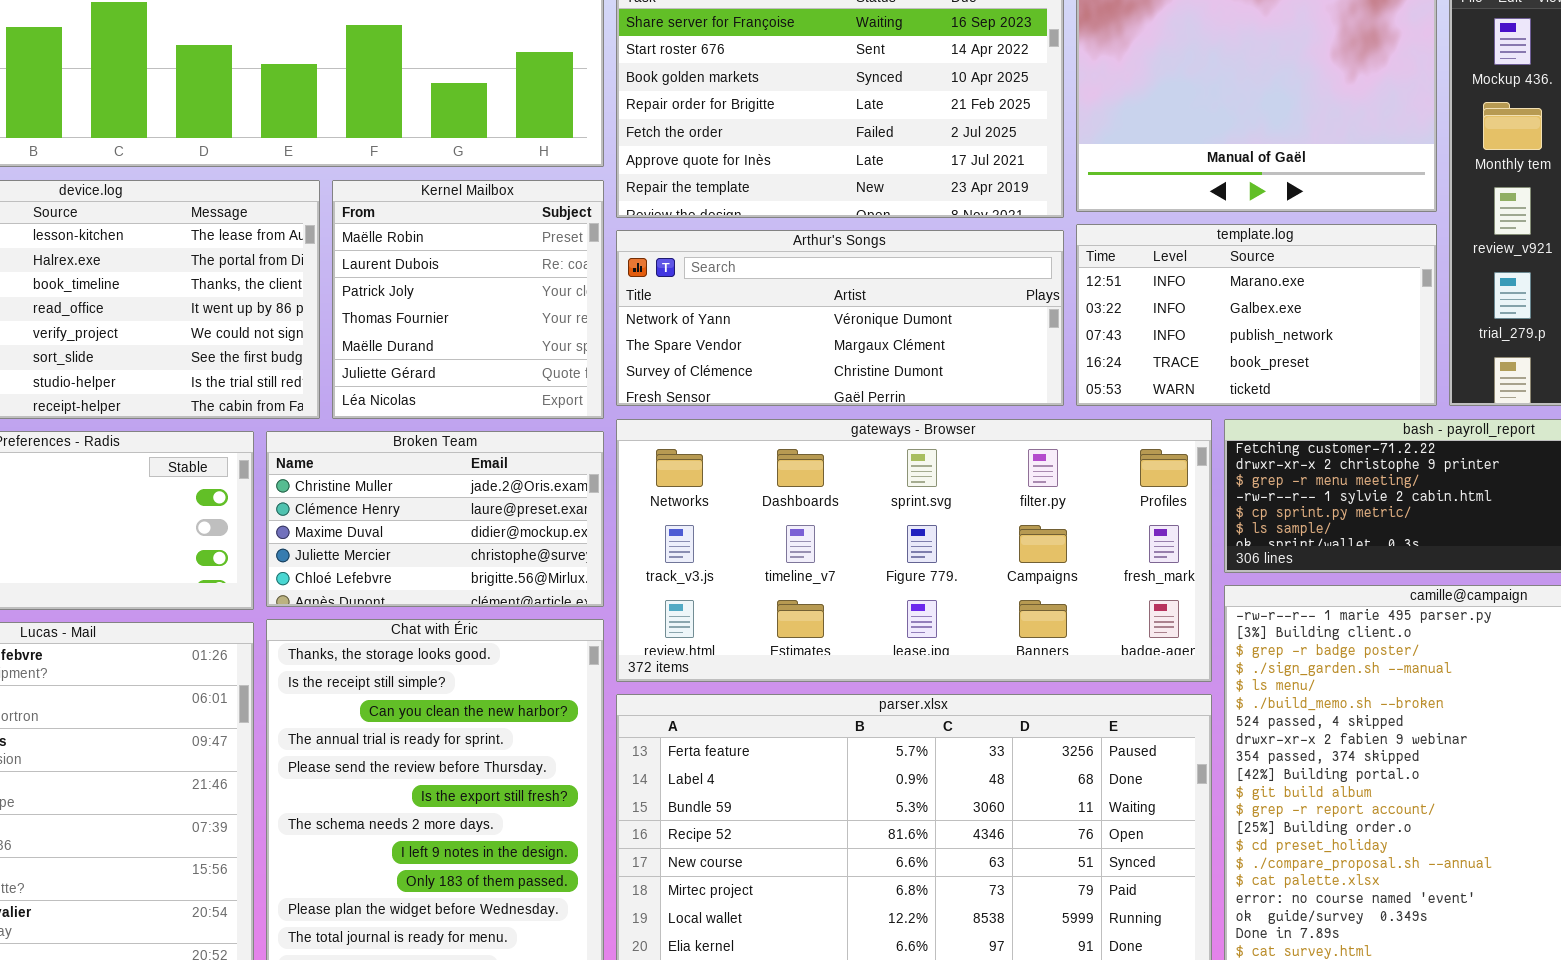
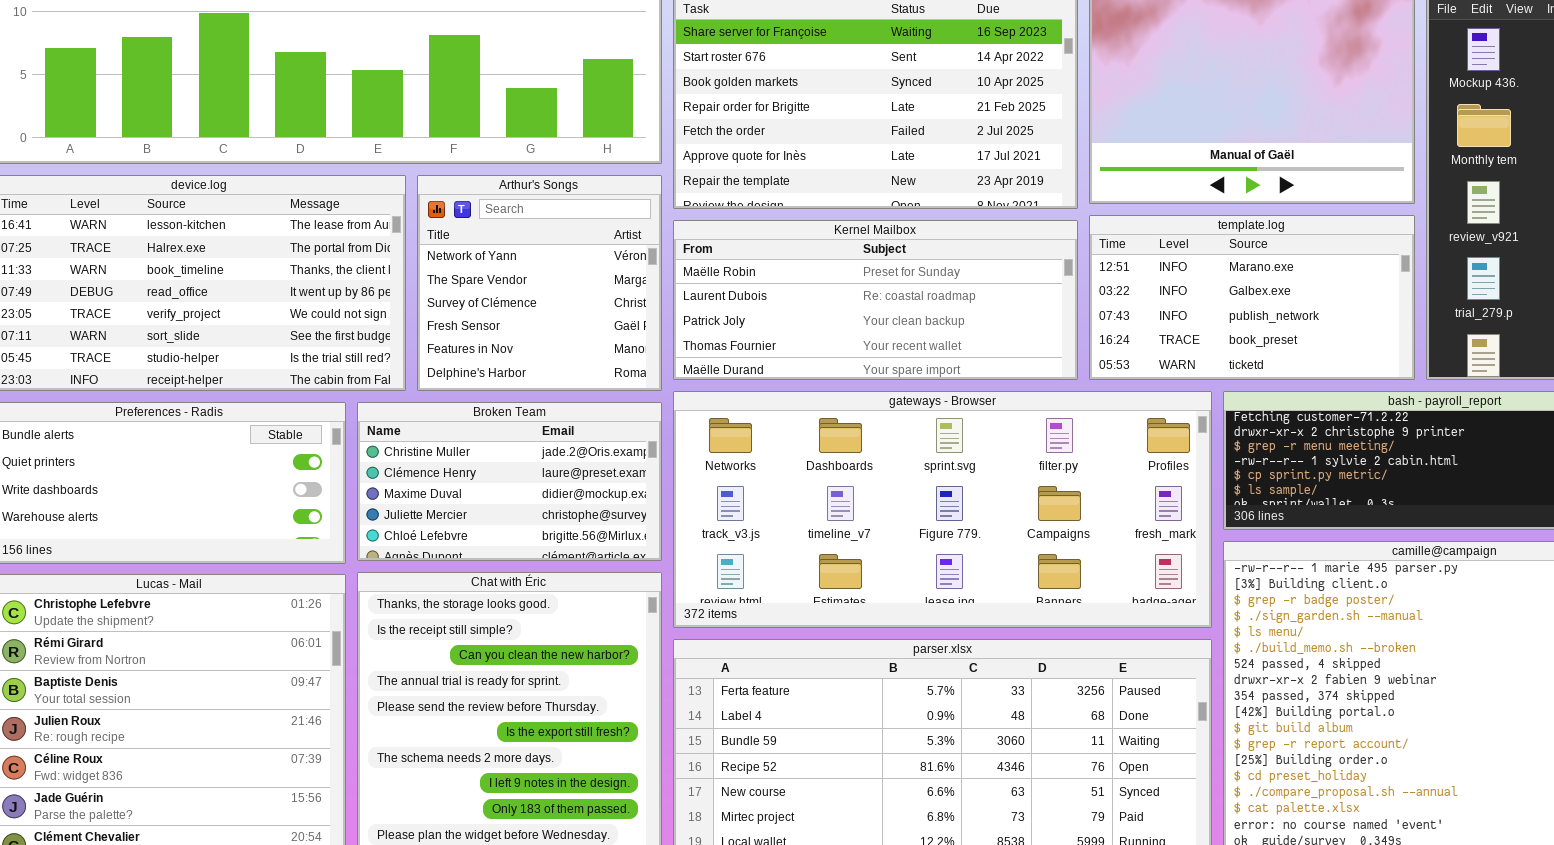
Kernel Mailbox: [332,180,604,419] -> [673,220,1078,380], moved, resized
Arthur's Songs: [616,230,1064,406] -> [417,175,662,391], moved, resized

